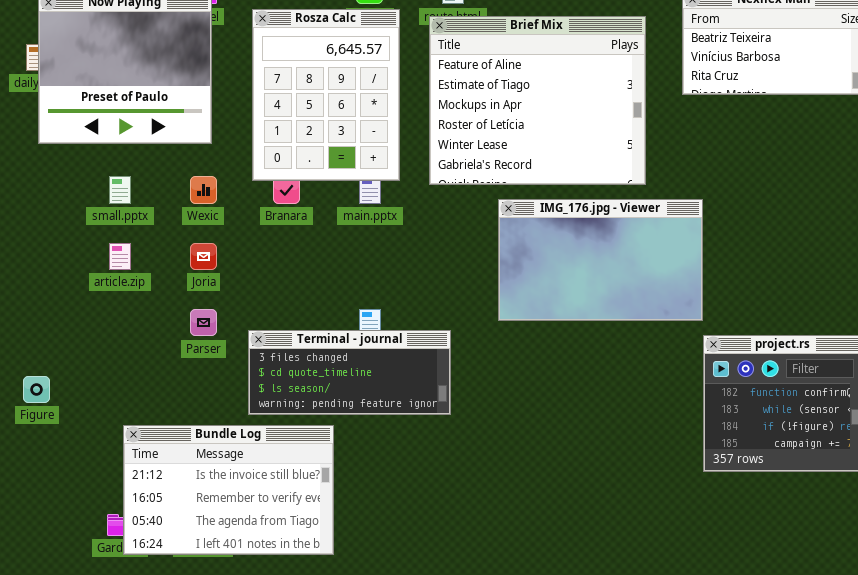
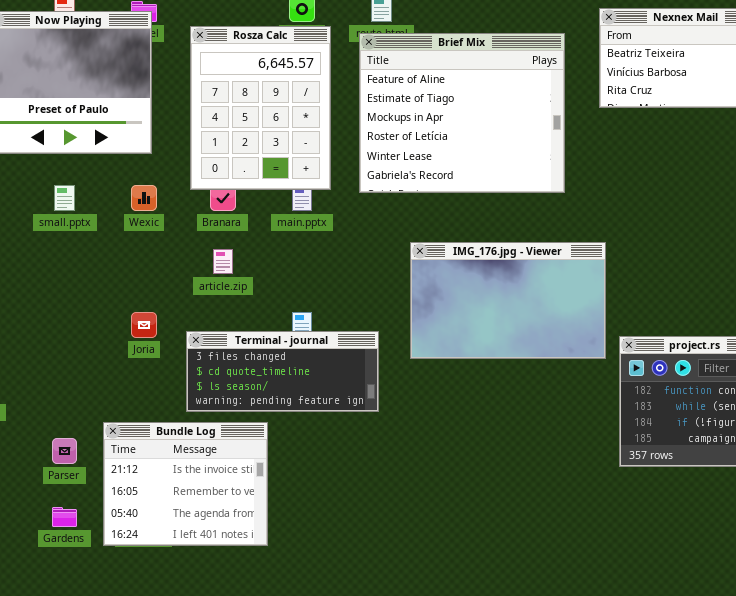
IMG_176.jpg - Viewer: [498,199,703,321] -> [410,242,606,359], moved
article.zip: [109,243,131,270] -> [213,249,233,274], moved
Joria: [190,243,217,270] -> [131,312,157,338], moved
Parser: [190,309,217,336] -> [52,438,77,464], moved
Bundle Log: [123,425,334,555] -> [103,422,268,546], resized

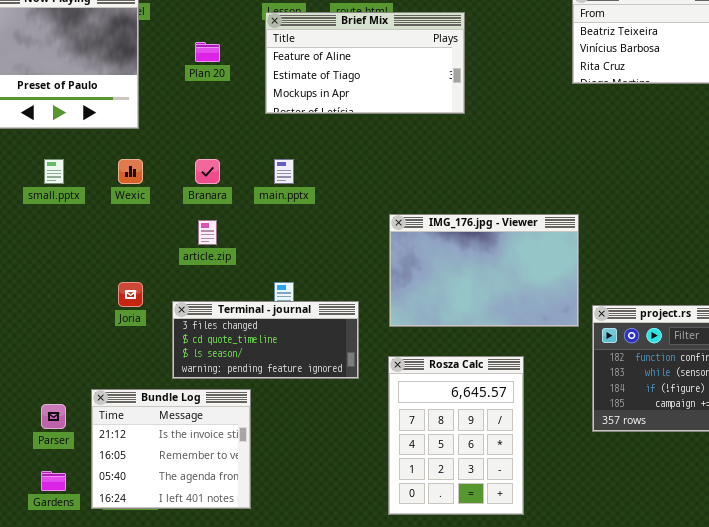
Rosza Calc: [190,26,331,190] -> [388,356,524,515], moved
Brief Mix: [359,33,565,193] -> [265,12,465,114], moved, resized

